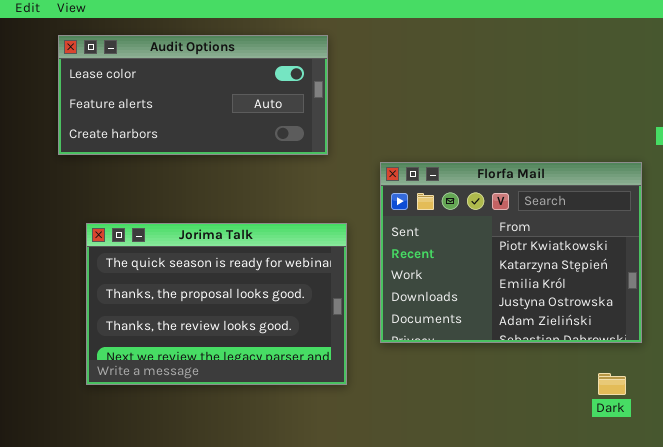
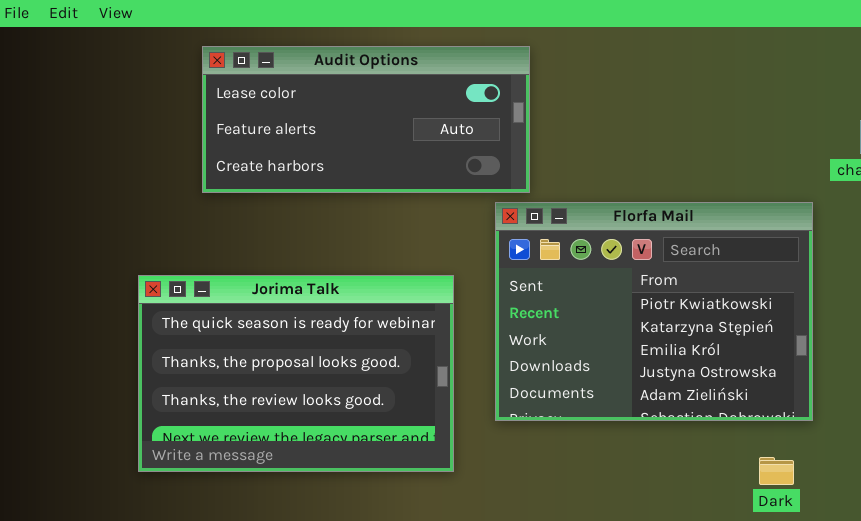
Audit Options: [58,35,328,155] -> [202,46,530,193], moved

